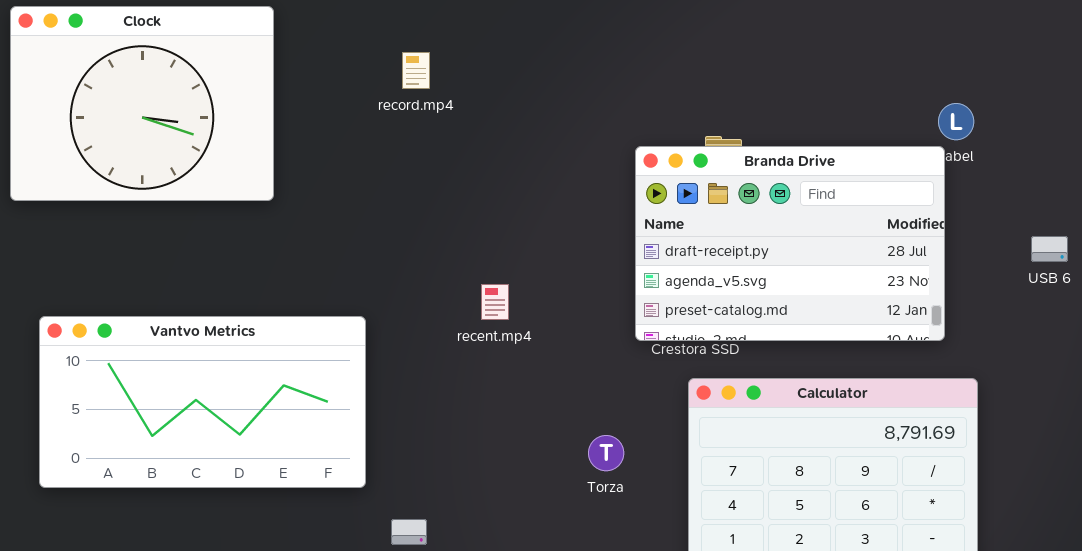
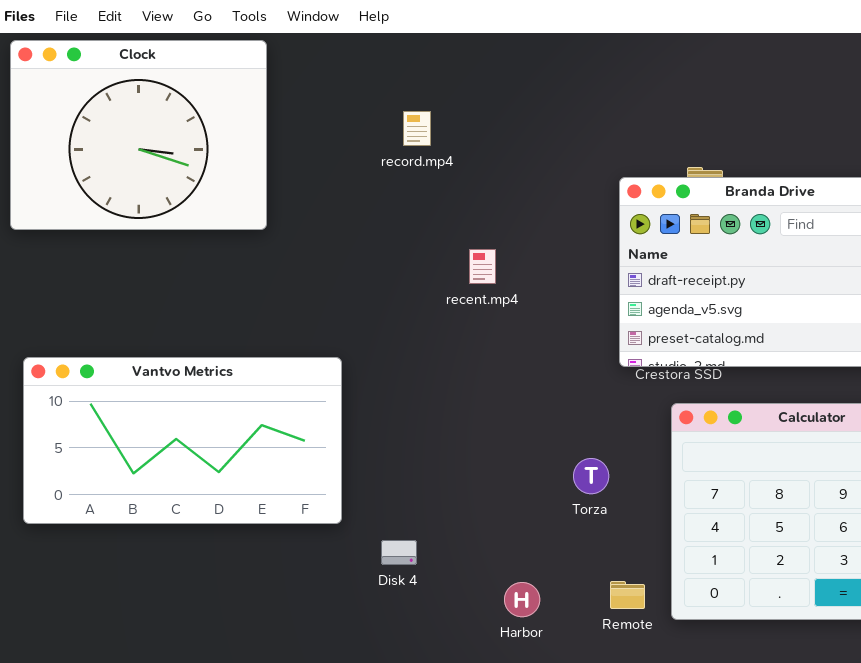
record.mp4: [402,52,430,89] -> [403,111,431,146], moved
recent.mp4: [481,284,509,320] -> [469,249,496,284], moved
Vantvo Metrics: [39,316,366,488] -> [23,357,342,524], moved

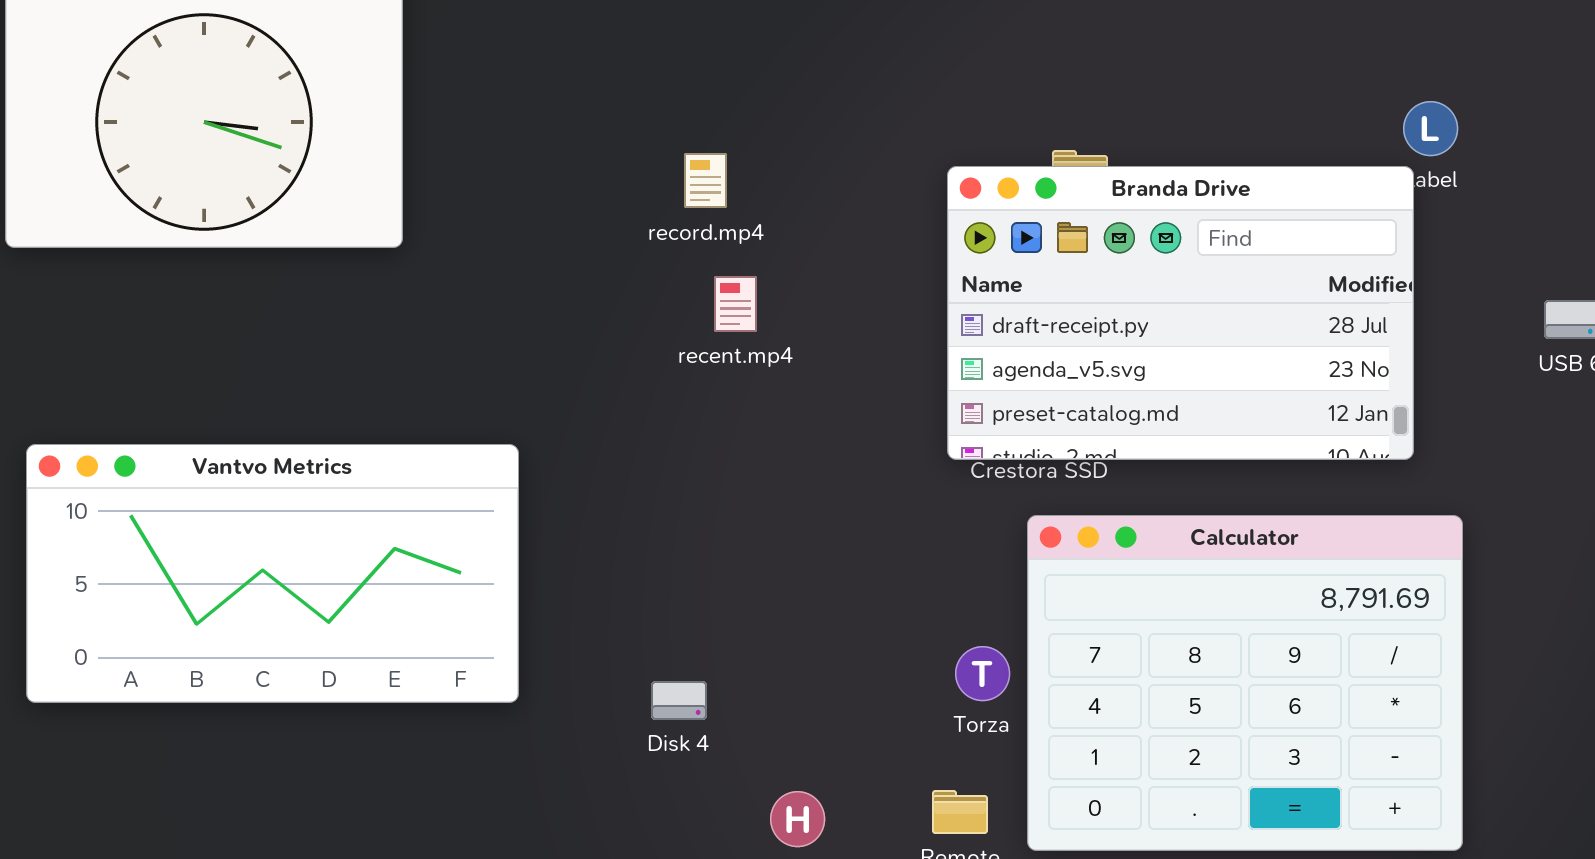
record.mp4: [403,111,431,146] -> [684,153,727,208], moved
Torza: [573,458,609,494] -> [955,646,1010,701], moved
Disk 4: [381,540,417,565] -> [651,681,707,720], moved

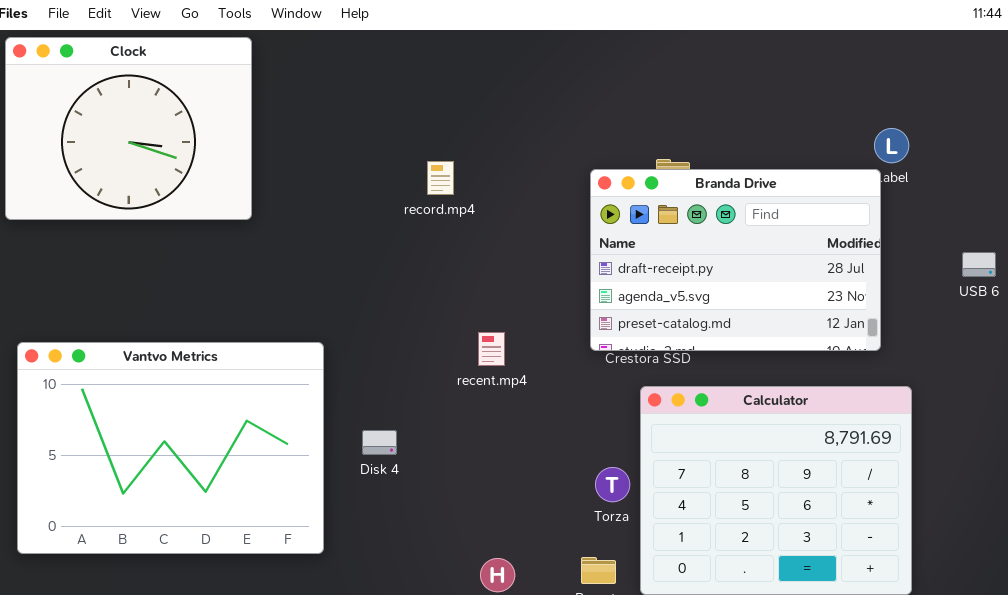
recent.mp4: [714,276,757,332] -> [478,332,505,366], moved
Vantvo Metrics: [26,444,519,703] -> [17,342,324,554], resized
Disk 4: [651,681,707,720] -> [362,430,397,455], moved

